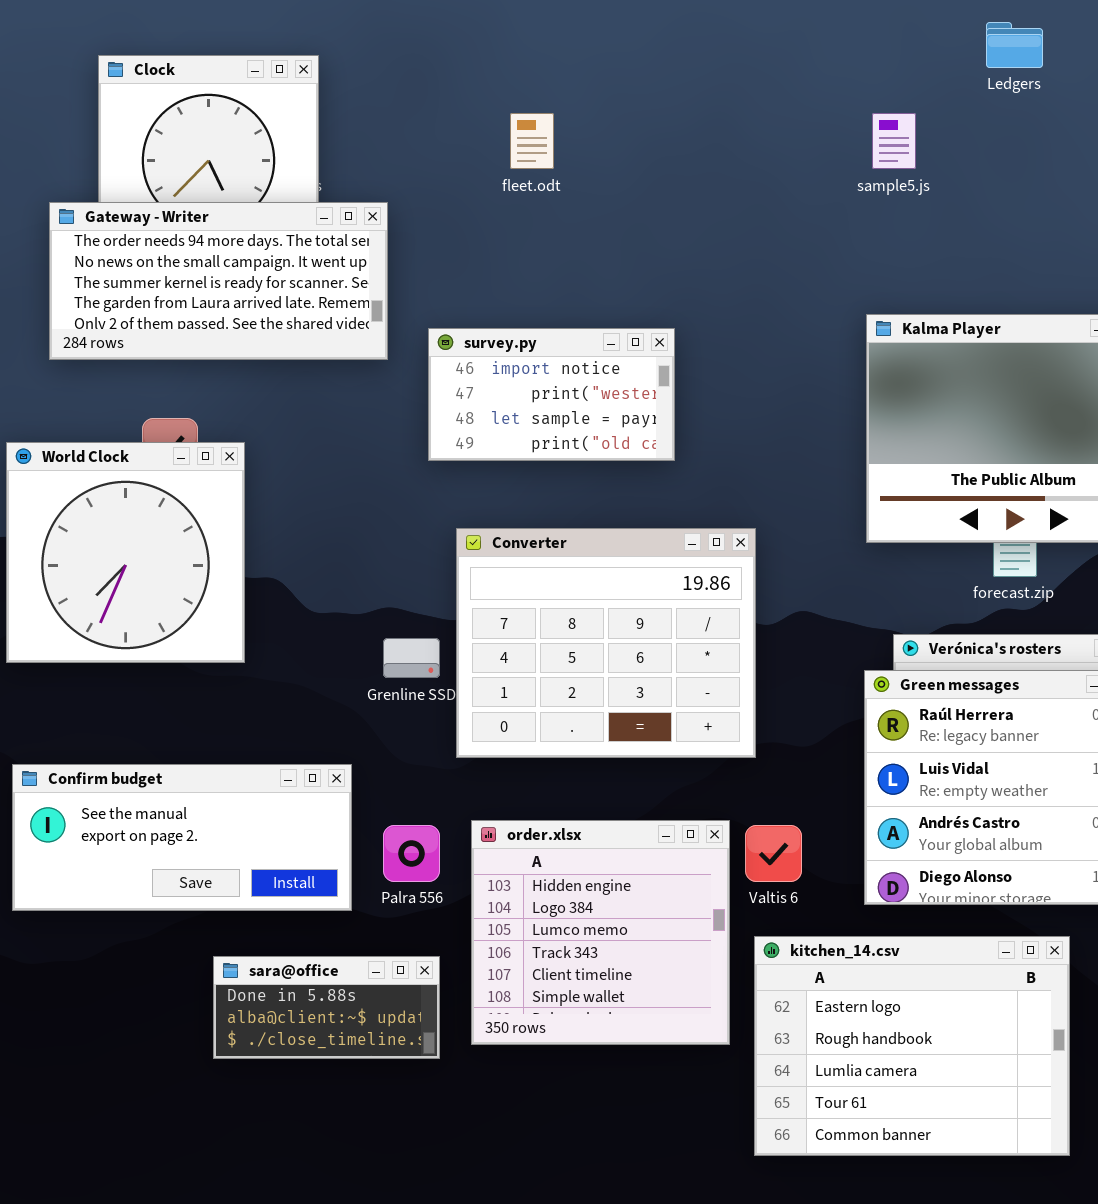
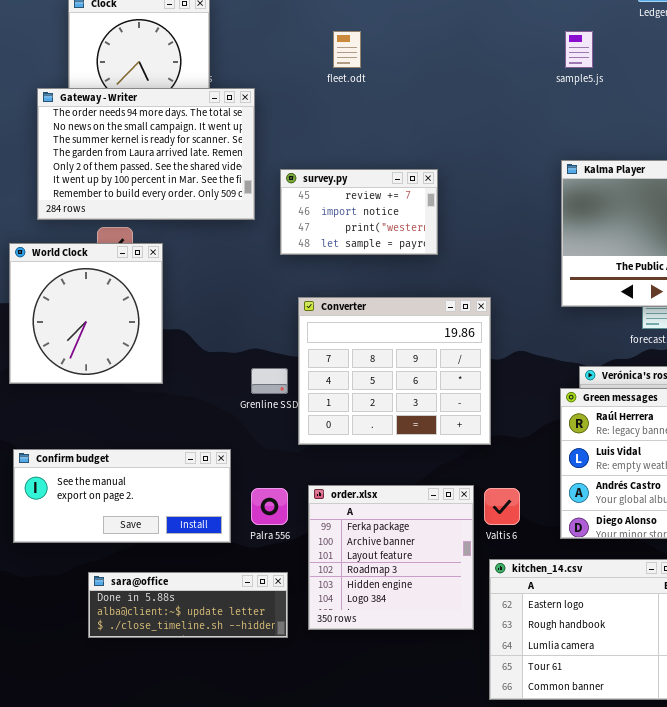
Gateway - Writer: [49,202,388,360] -> [37,88,255,220], resized
survey.py: [428,328,675,461] -> [280,169,438,255], scrolled up 1 row
order.xlsx: [471,820,730,1045] -> [308,485,474,630], scrolled up 4 rows
sara@office: [213,956,440,1059] -> [88,572,288,638], resized

